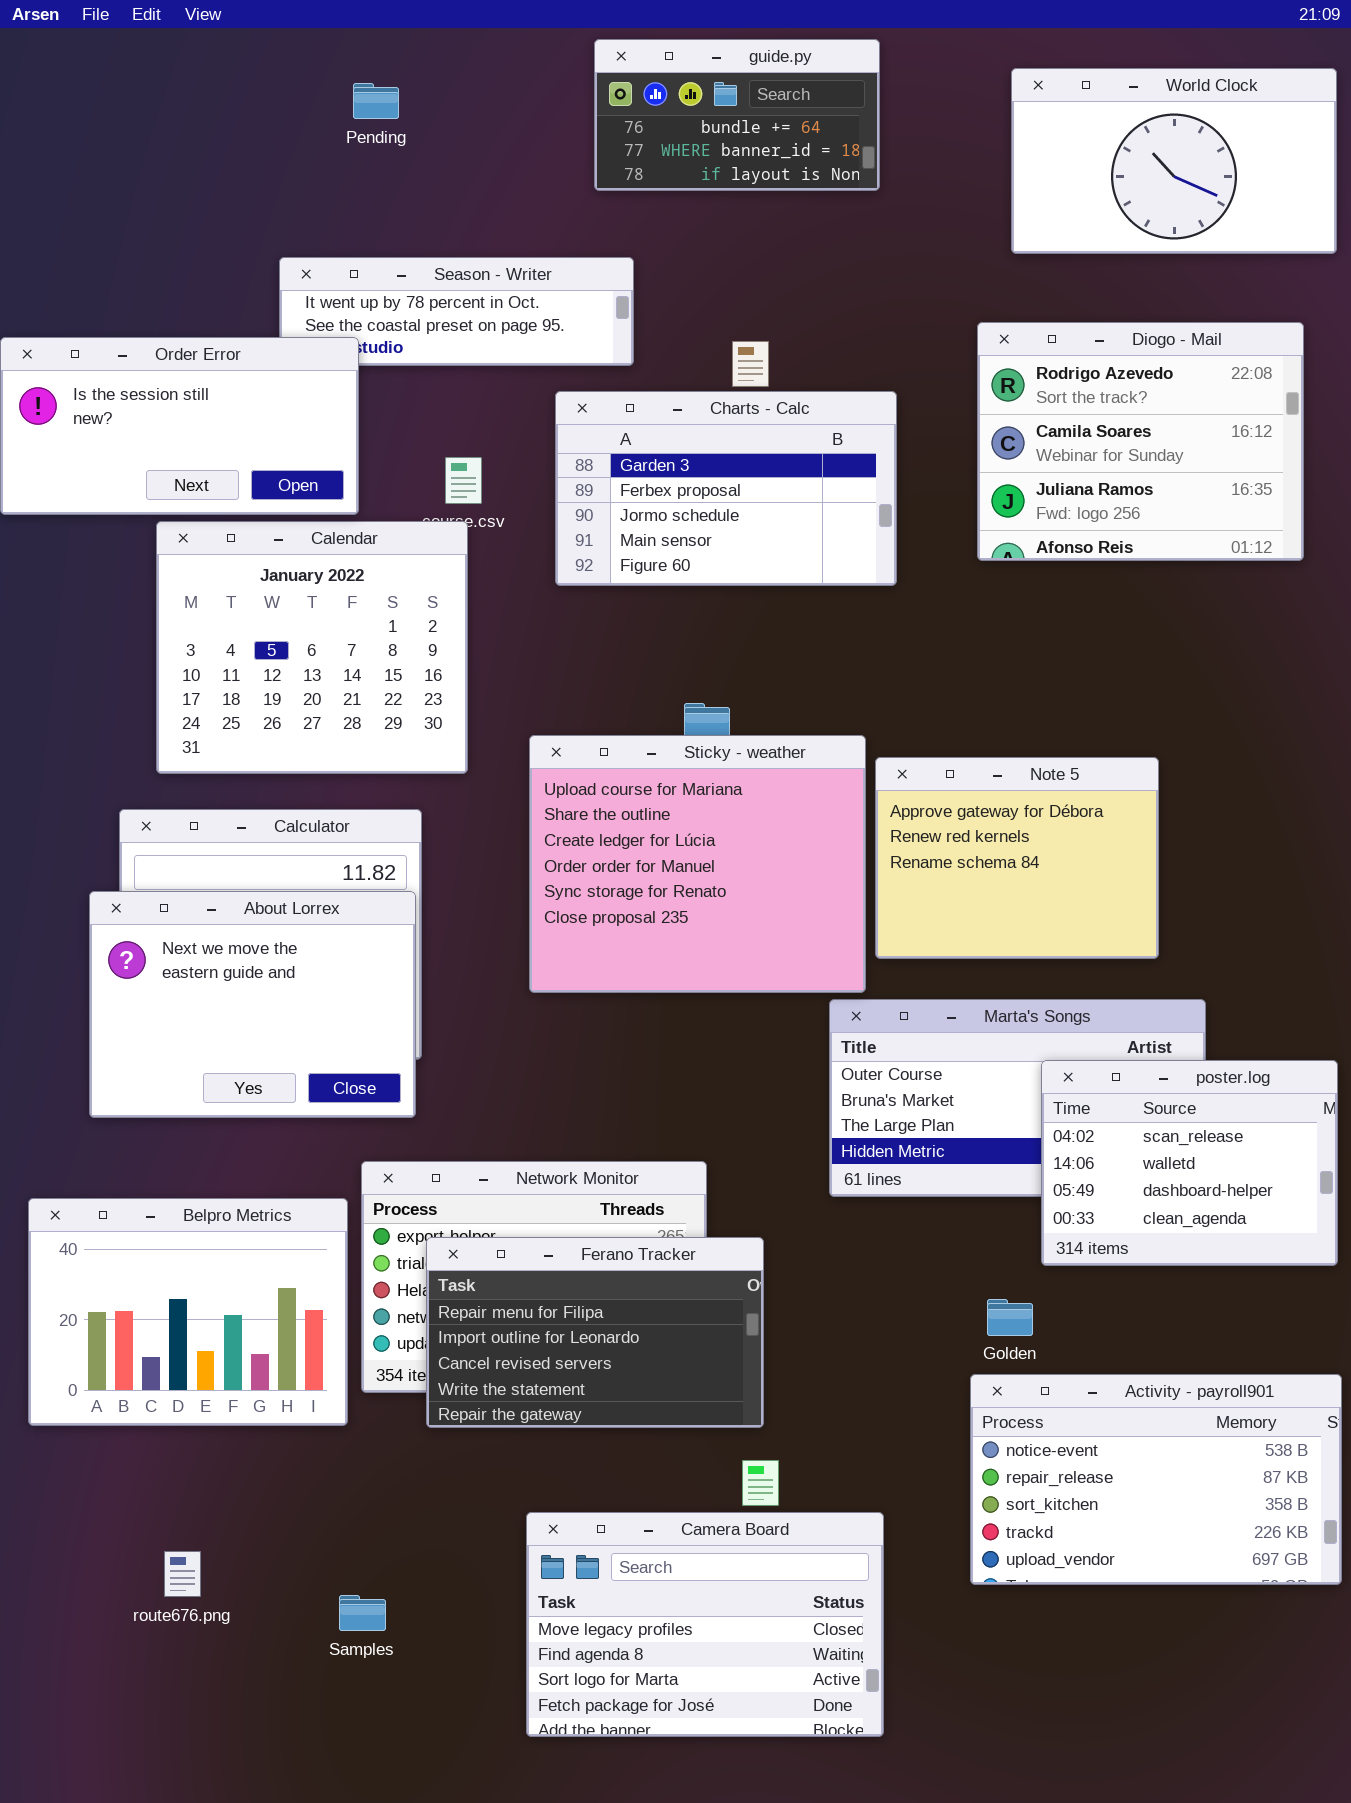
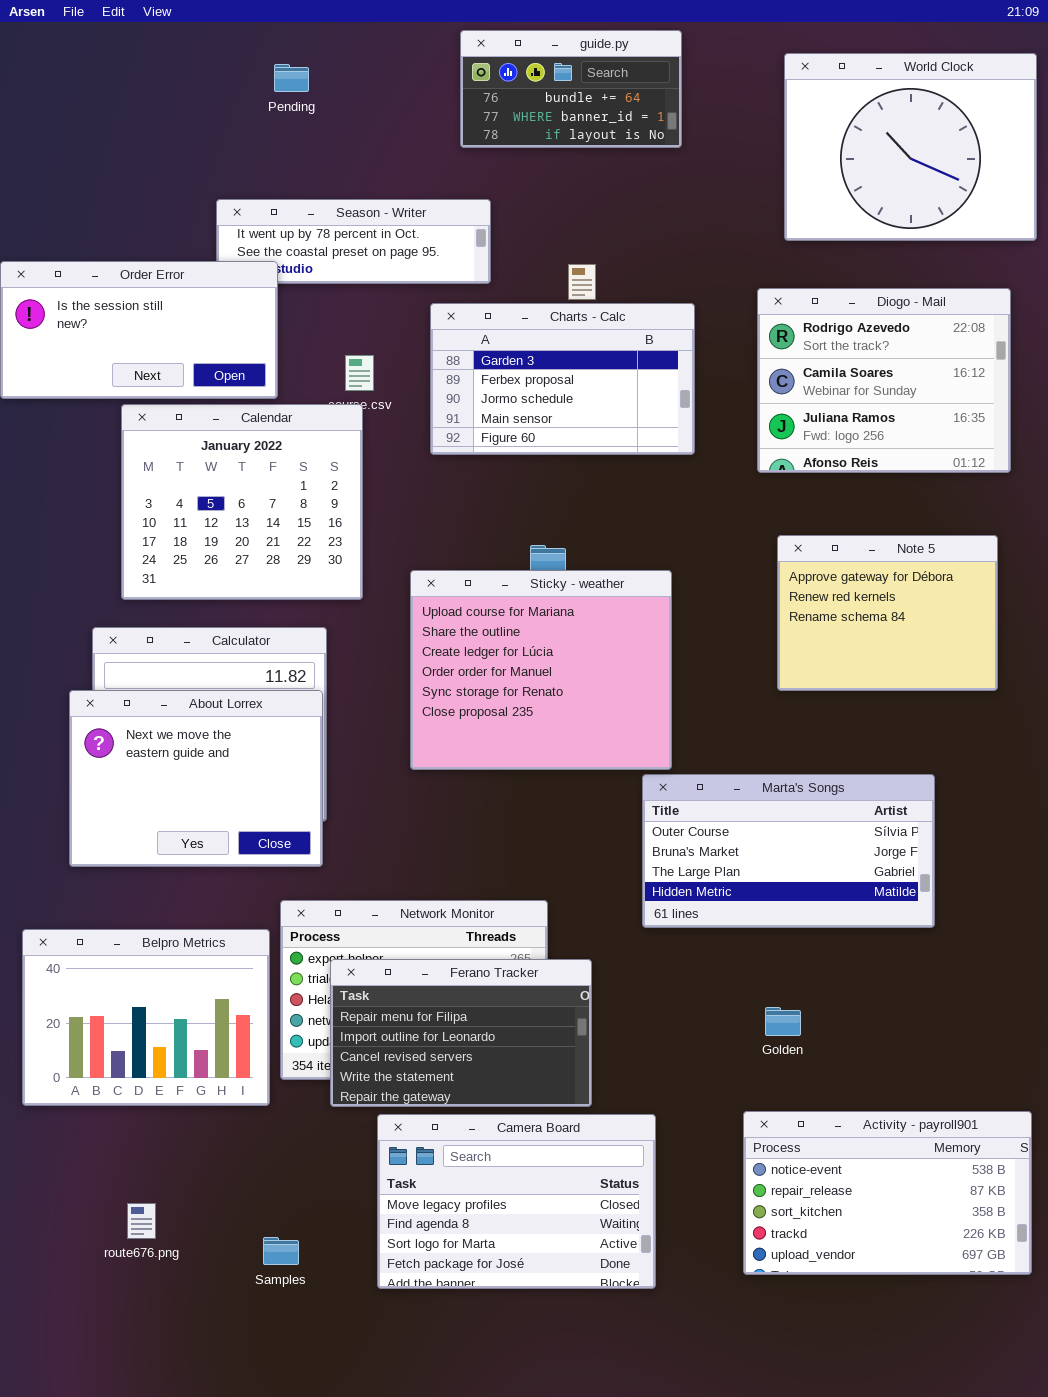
World Clock: [1011,68,1337,254] -> [784,53,1037,241], resized
Diogo - Mail: [977,322,1304,561] -> [757,288,1011,473], moved
Note 5: [875,757,1159,959] -> [777,535,998,691], moved
poster.log: [1041,1060,1338,1266] -> none, closed
Activity - payroll901: [970,1374,1342,1585] -> [743,1111,1032,1275], moved
Camera Board: [526,1512,884,1737] -> [377,1114,656,1289], moved

